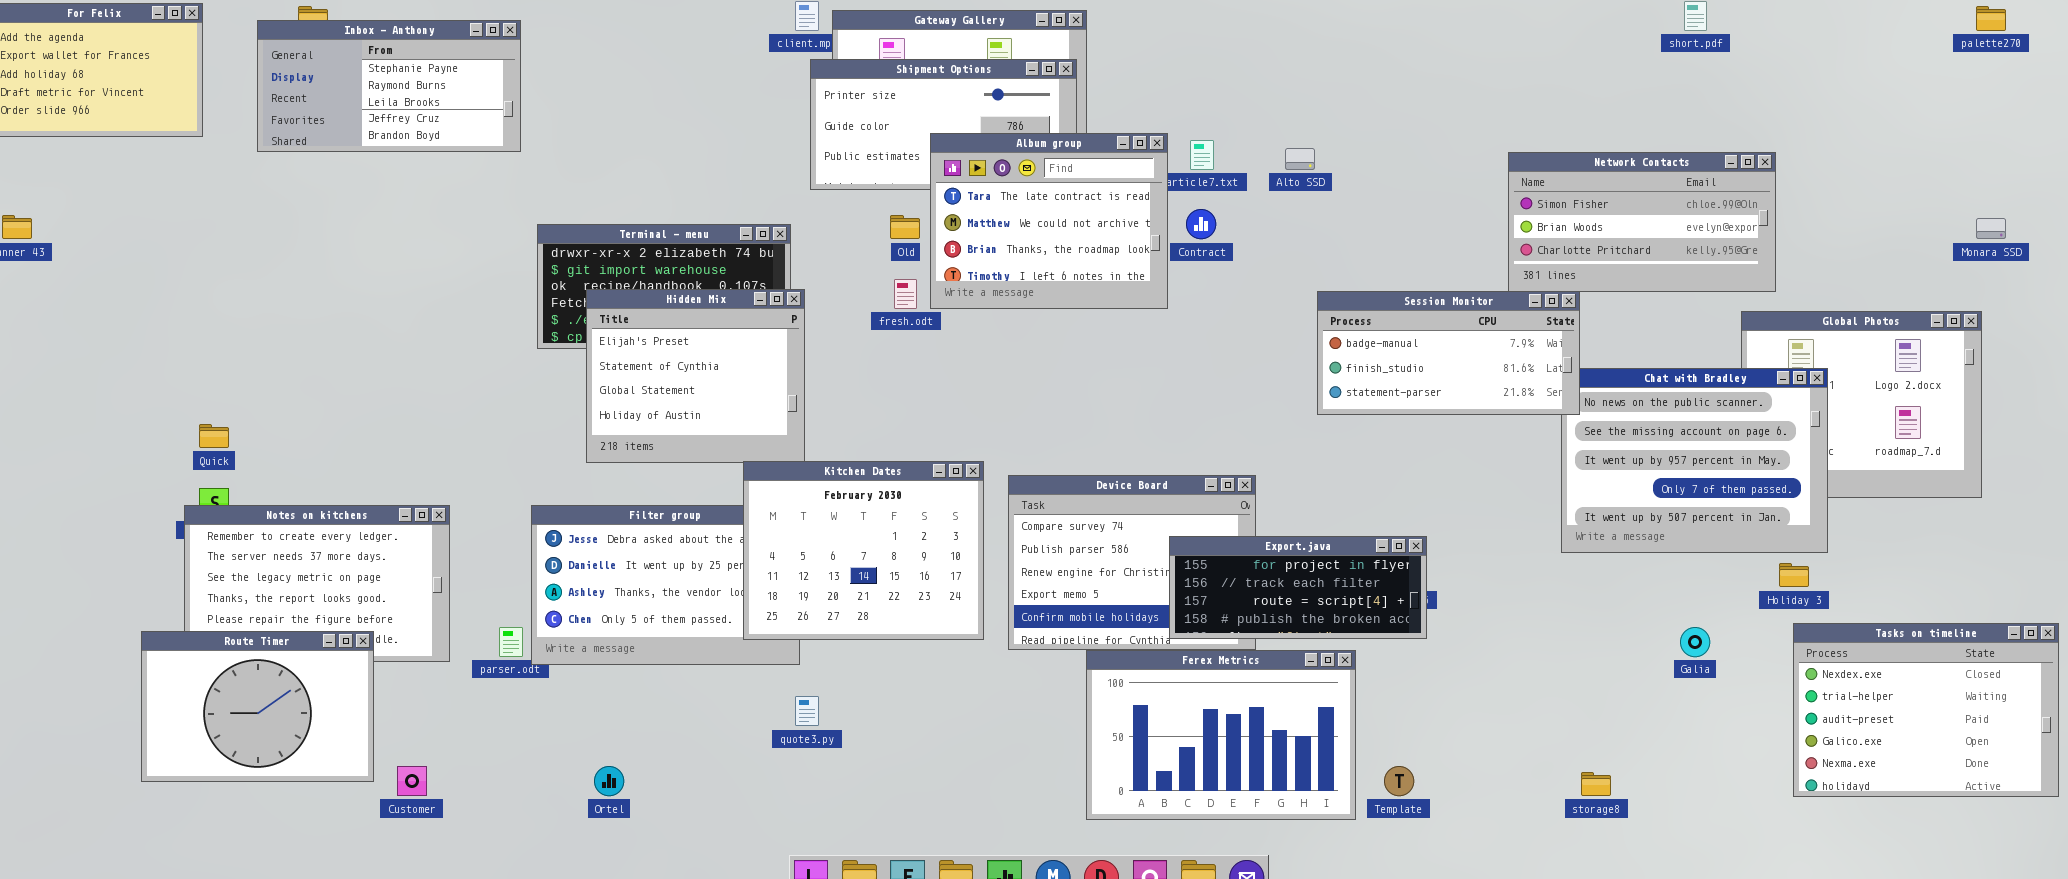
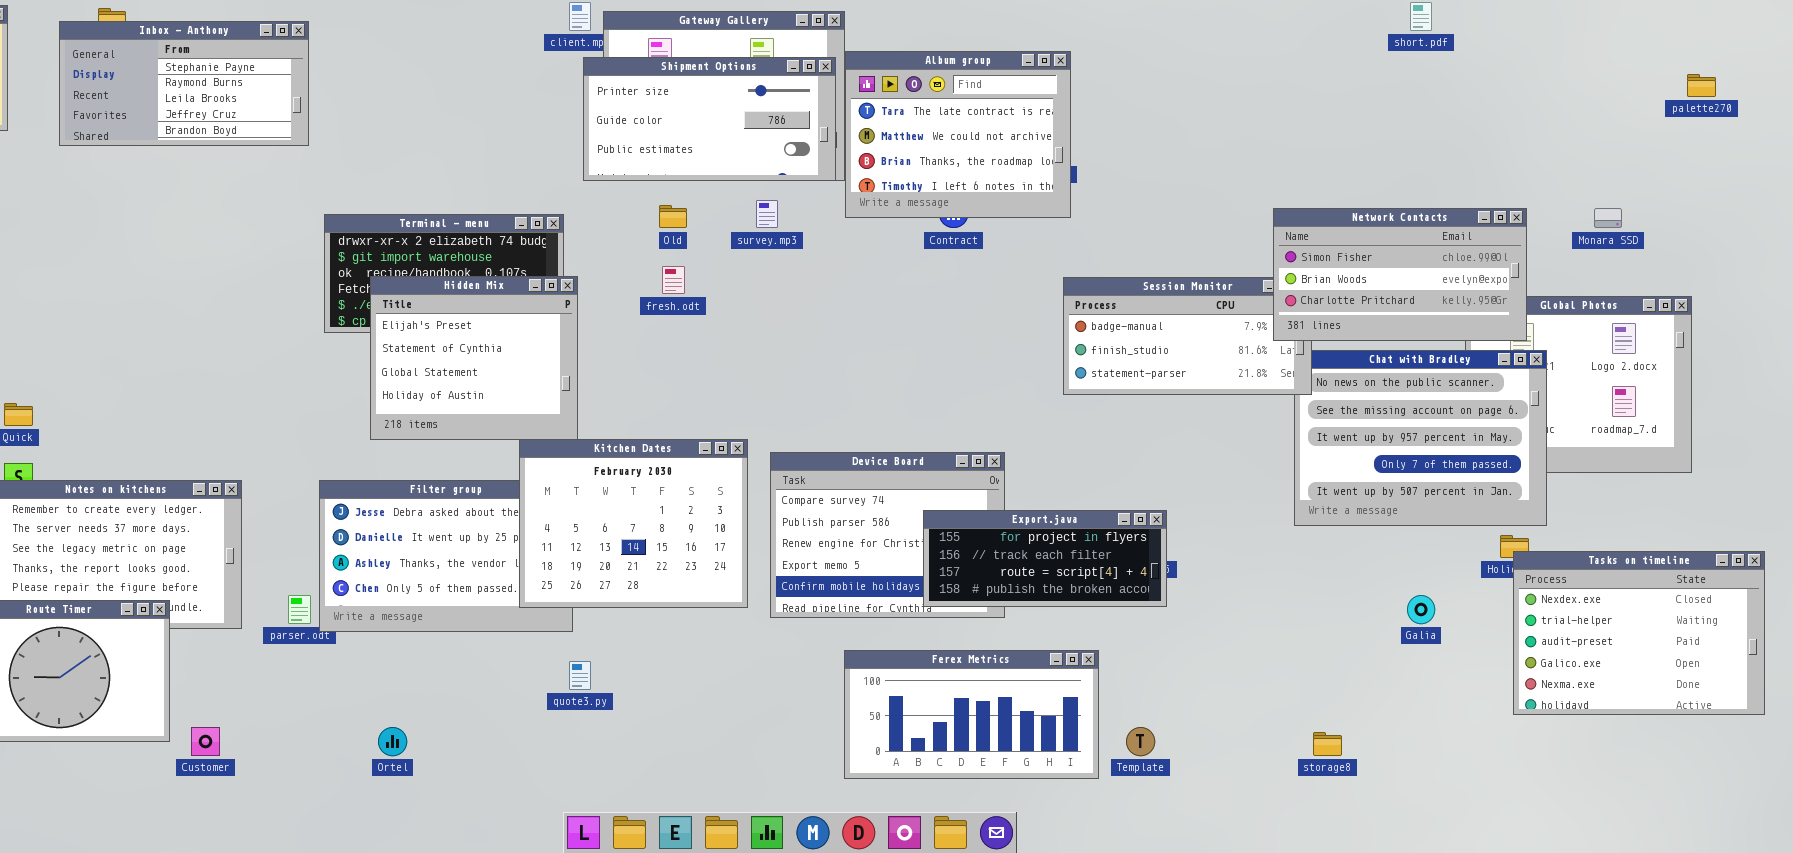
palette270: [1976,6,2006,31] -> [1687,74,1716,97], moved
Album group: [930,133,1168,309] -> [845,51,1071,218], moved
Network Contacts: [1508,152,1776,292] -> [1273,208,1527,341], moved
Monara SSD: [1976,218,2006,239] -> [1594,208,1622,228], moved
Tasks on timeline: [1793,623,2059,797] -> [1513,551,1765,715], moved
Ferex Metrics: [1086,650,1356,820] -> [844,650,1099,779], resized

